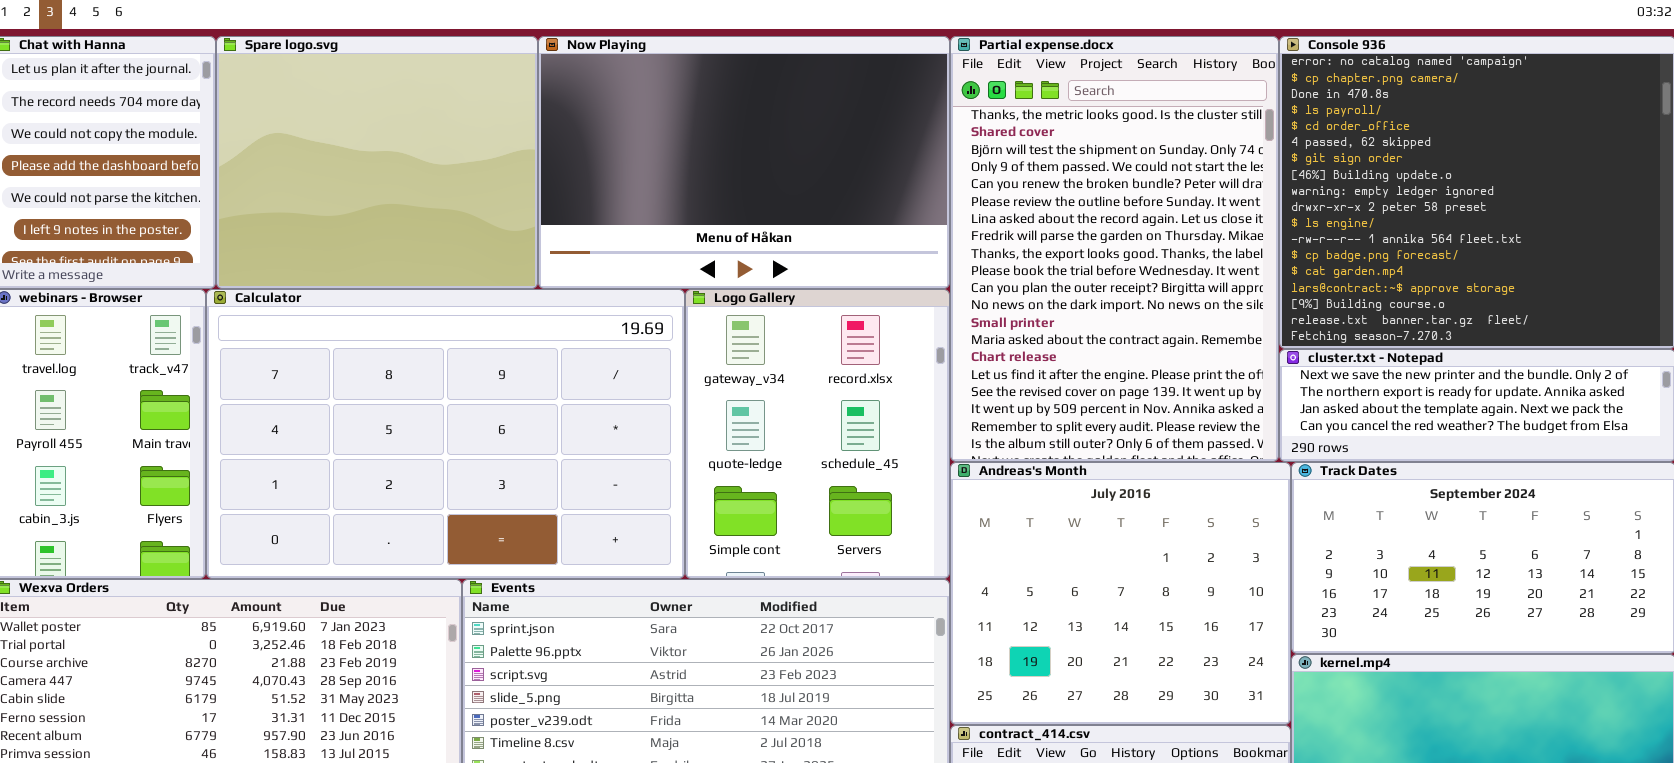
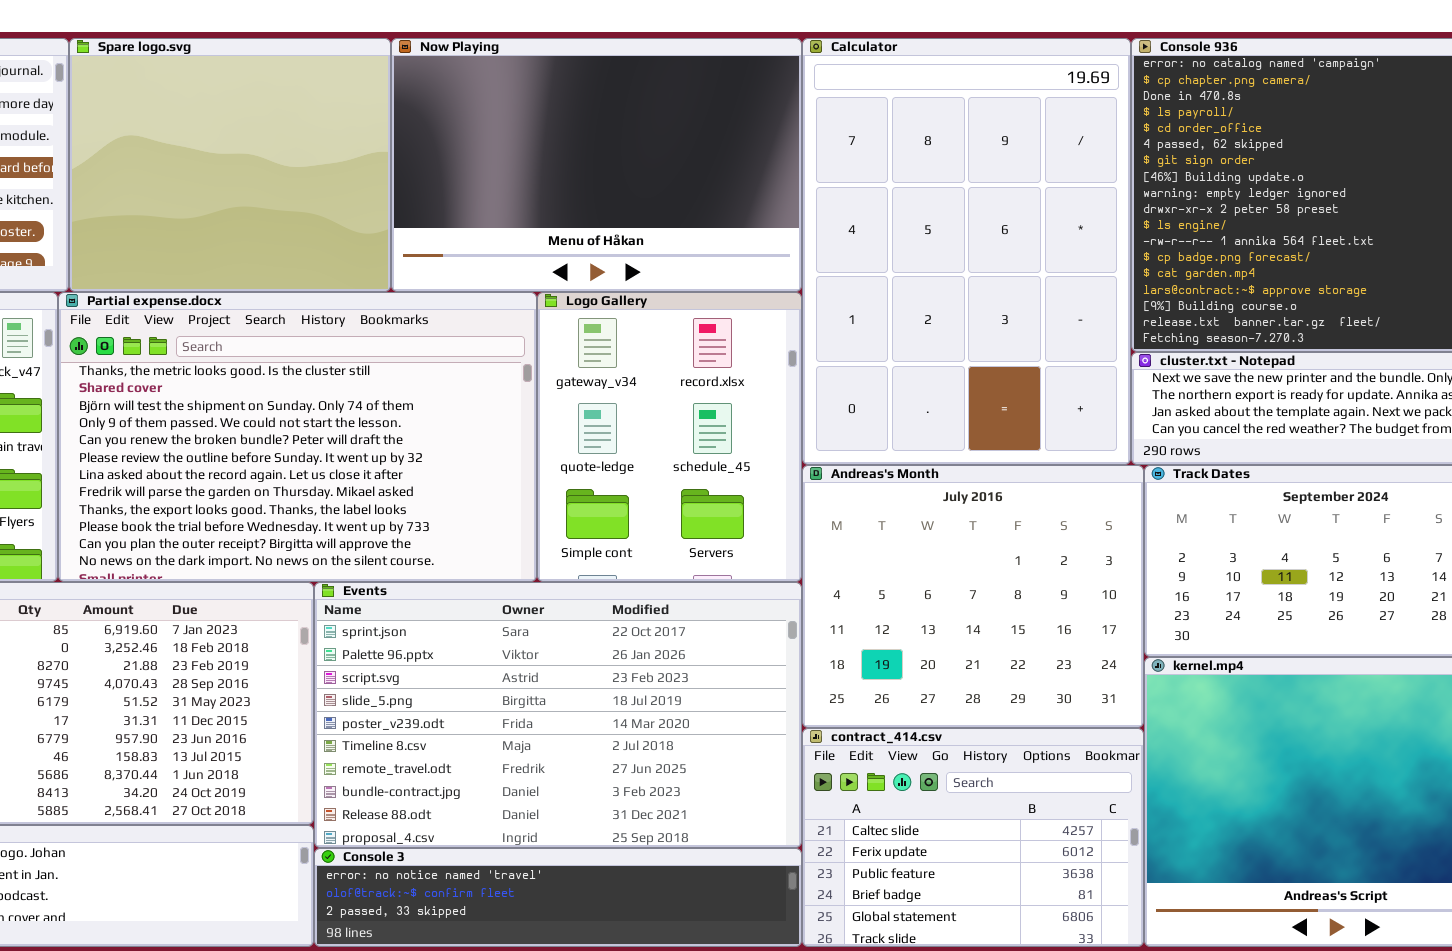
Partial expense.docx: [950,36,1279,462] -> [58,292,537,582], moved, resized
Calculator: [206,289,685,579] -> [802,38,1131,465], moved, resized

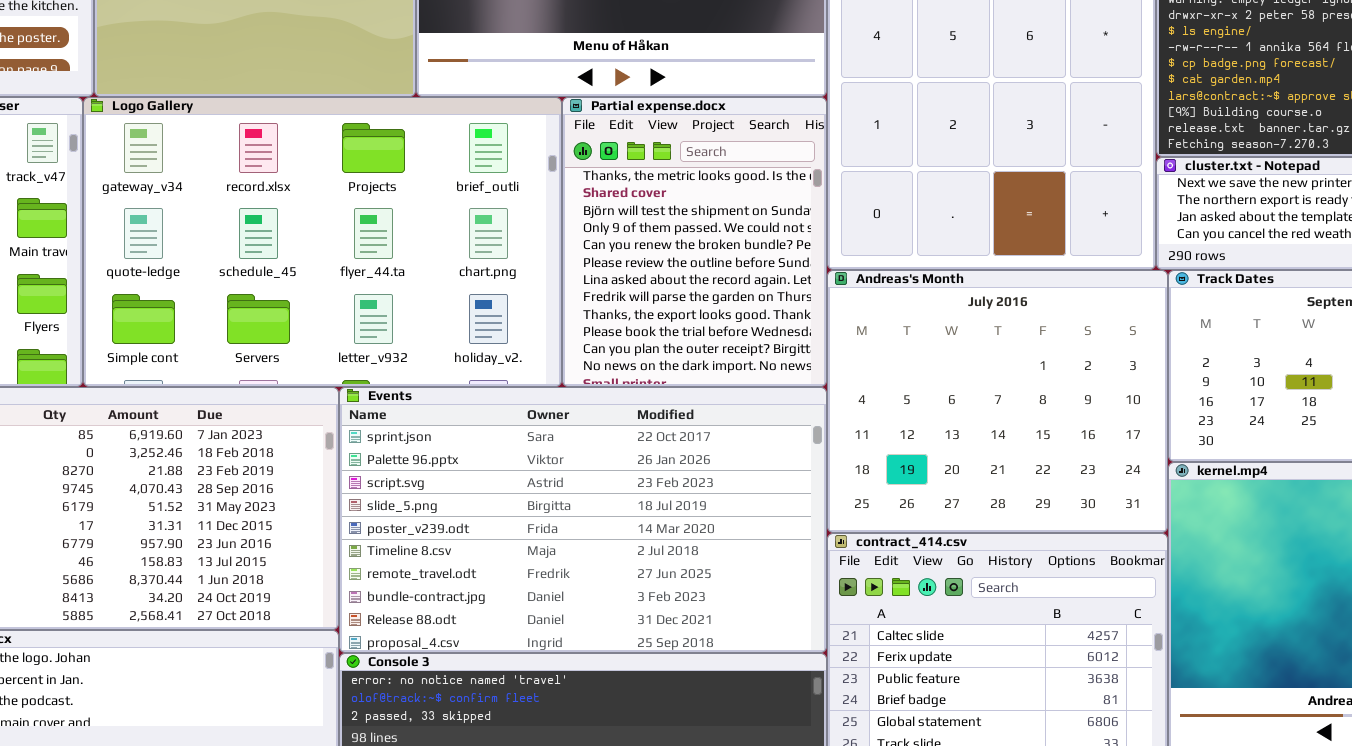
Partial expense.docx: [58,292,537,582] -> [562,97,827,387], moved, resized
Logo Gallery: [537,292,802,582] -> [83,97,562,387], moved, resized

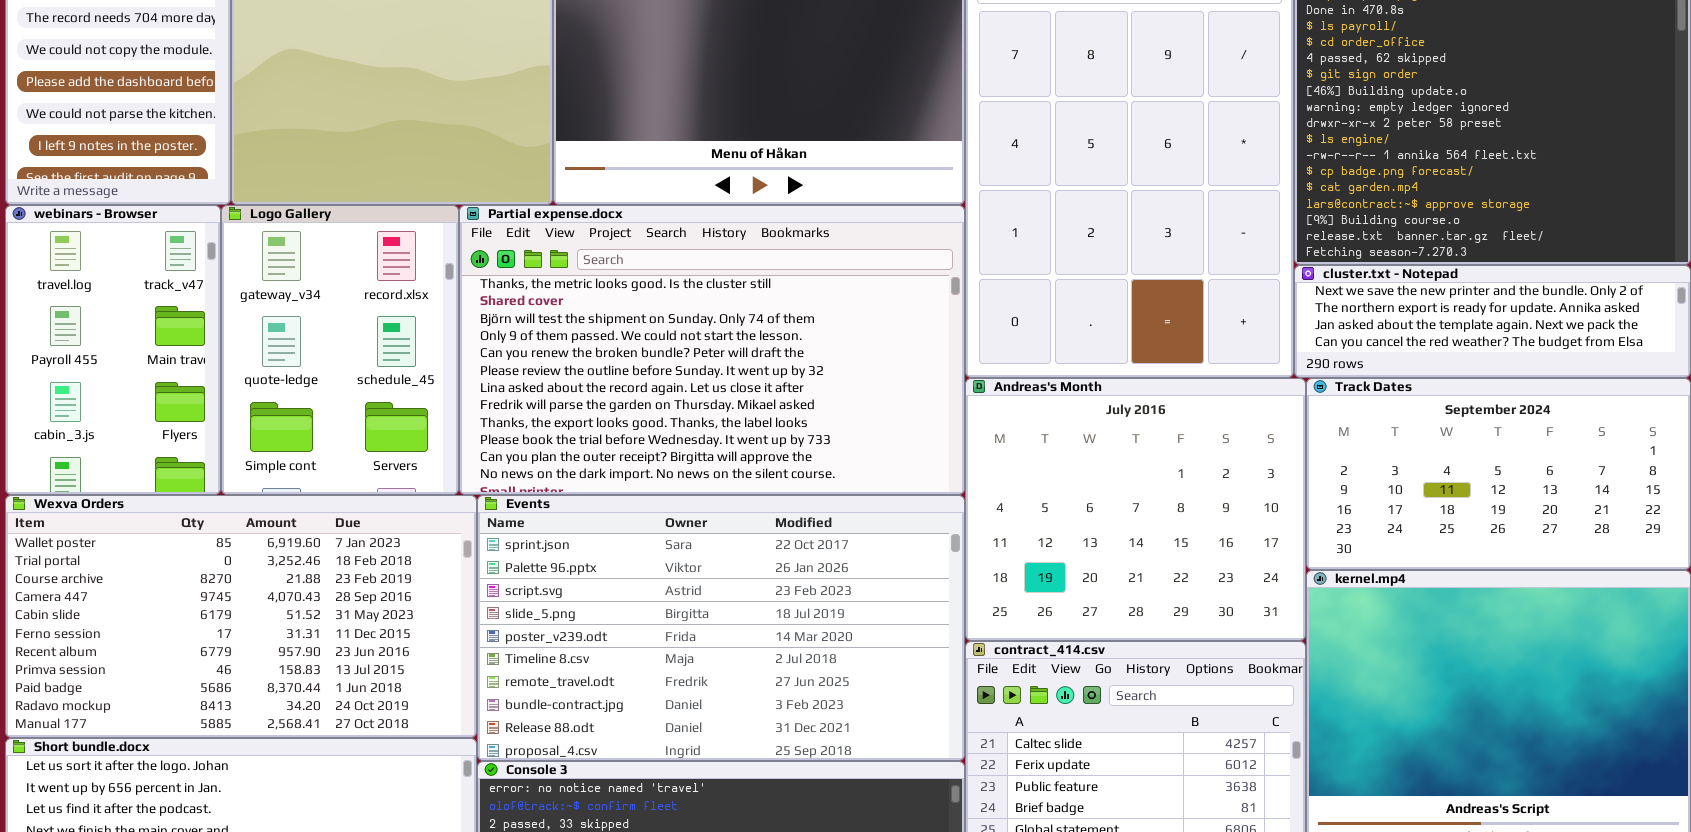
Logo Gallery: [83,97,562,387] -> [221,205,459,495], resized
Partial expense.docx: [562,97,827,387] -> [459,205,965,495], resized

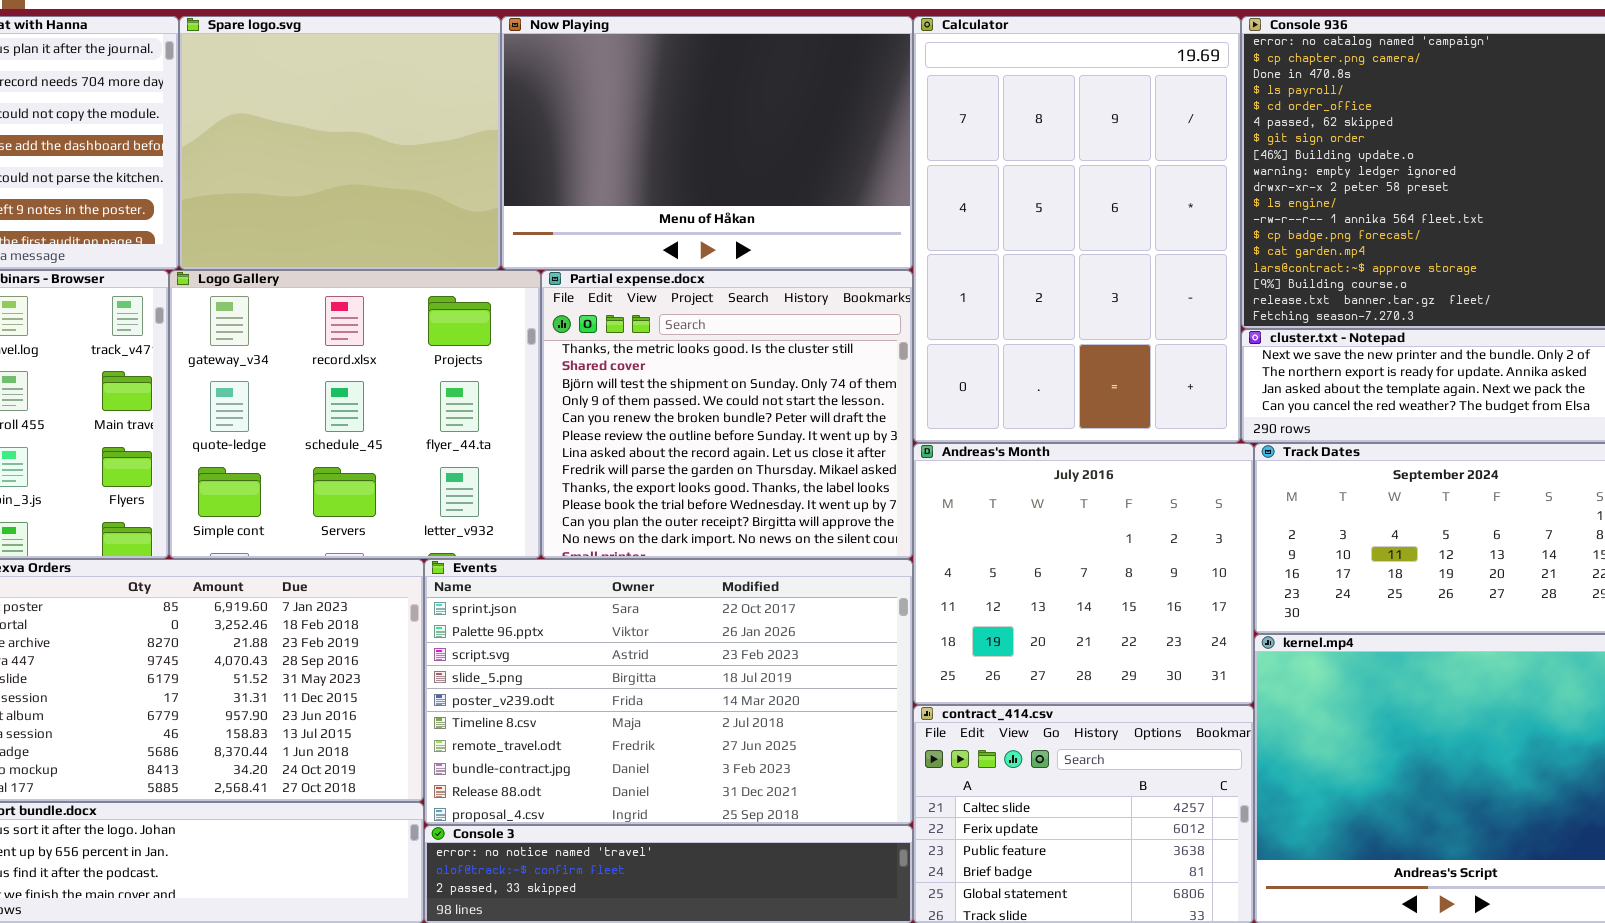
Logo Gallery: [221,205,459,495] -> [169,270,541,559], resized
Partial expense.docx: [459,205,965,495] -> [541,270,913,559], resized

